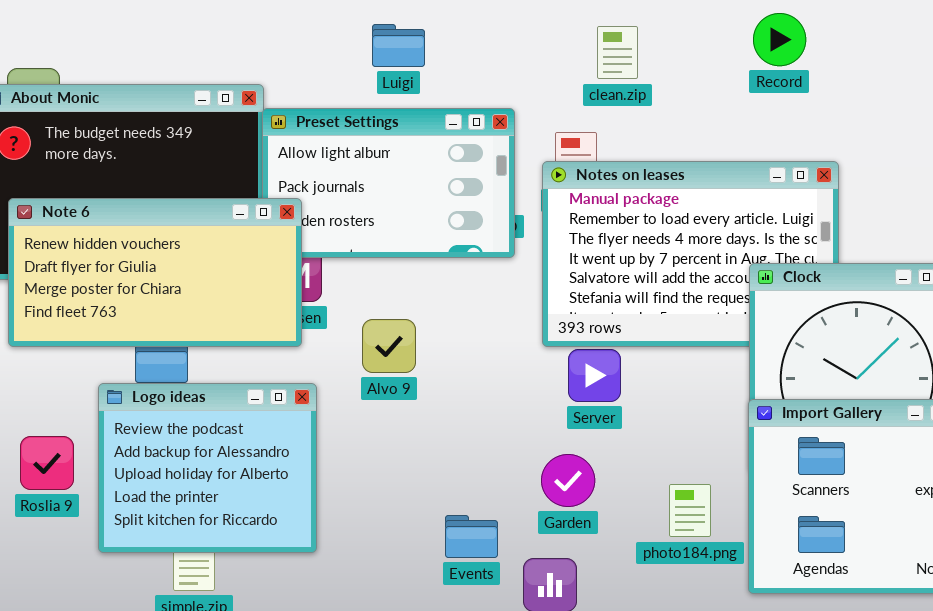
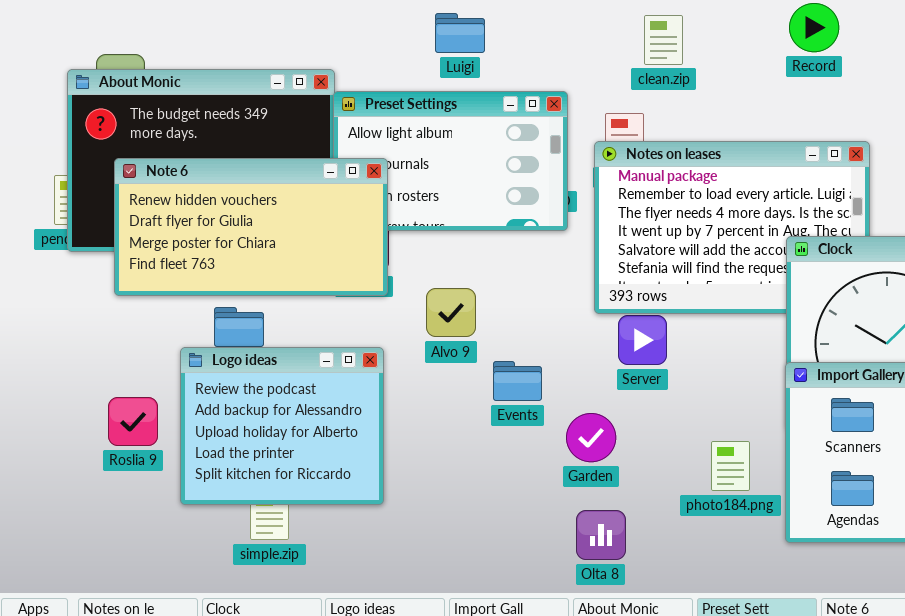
Note 6: [8,198,302,347] -> [114,158,388,296], moved
Garden: [541,454,595,507] -> [566,413,616,462], moved
Events: [445,515,498,558] -> [493,361,542,401], moved

